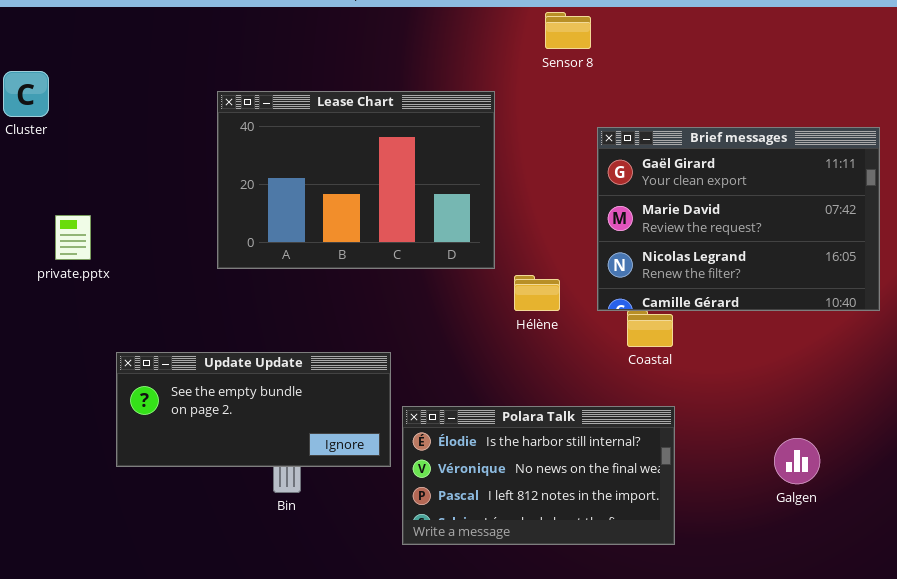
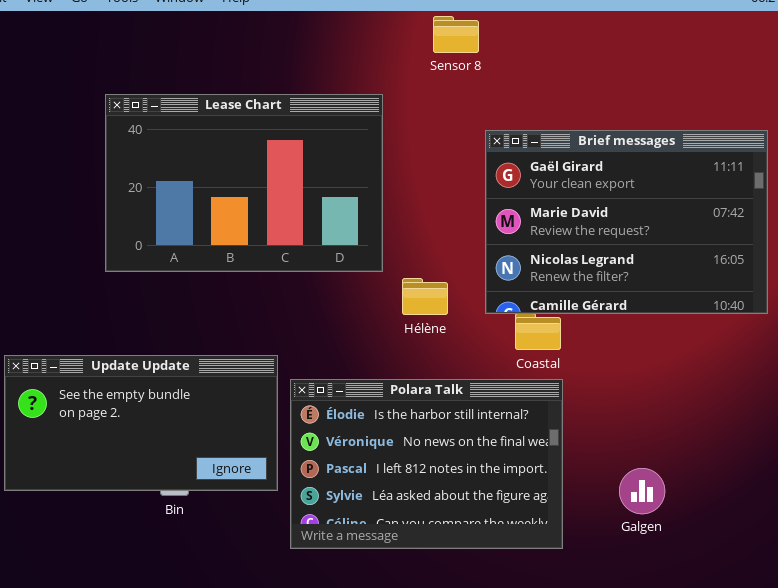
Update Update: [116,352,391,467] -> [4,355,278,491], resized
Polara Talk: [402,406,675,545] -> [290,379,563,549], resized
Galgen: [774,438,820,484] -> [619,468,665,514], moved

